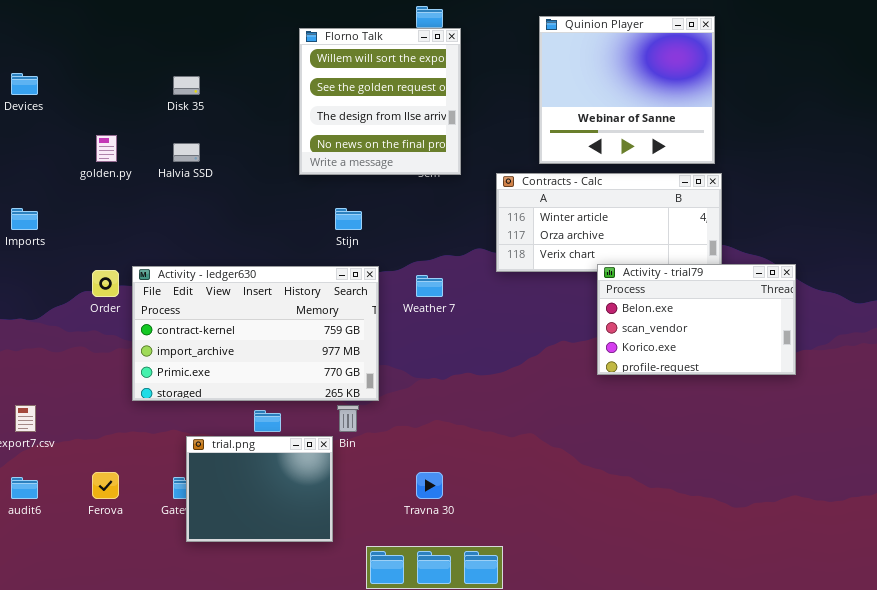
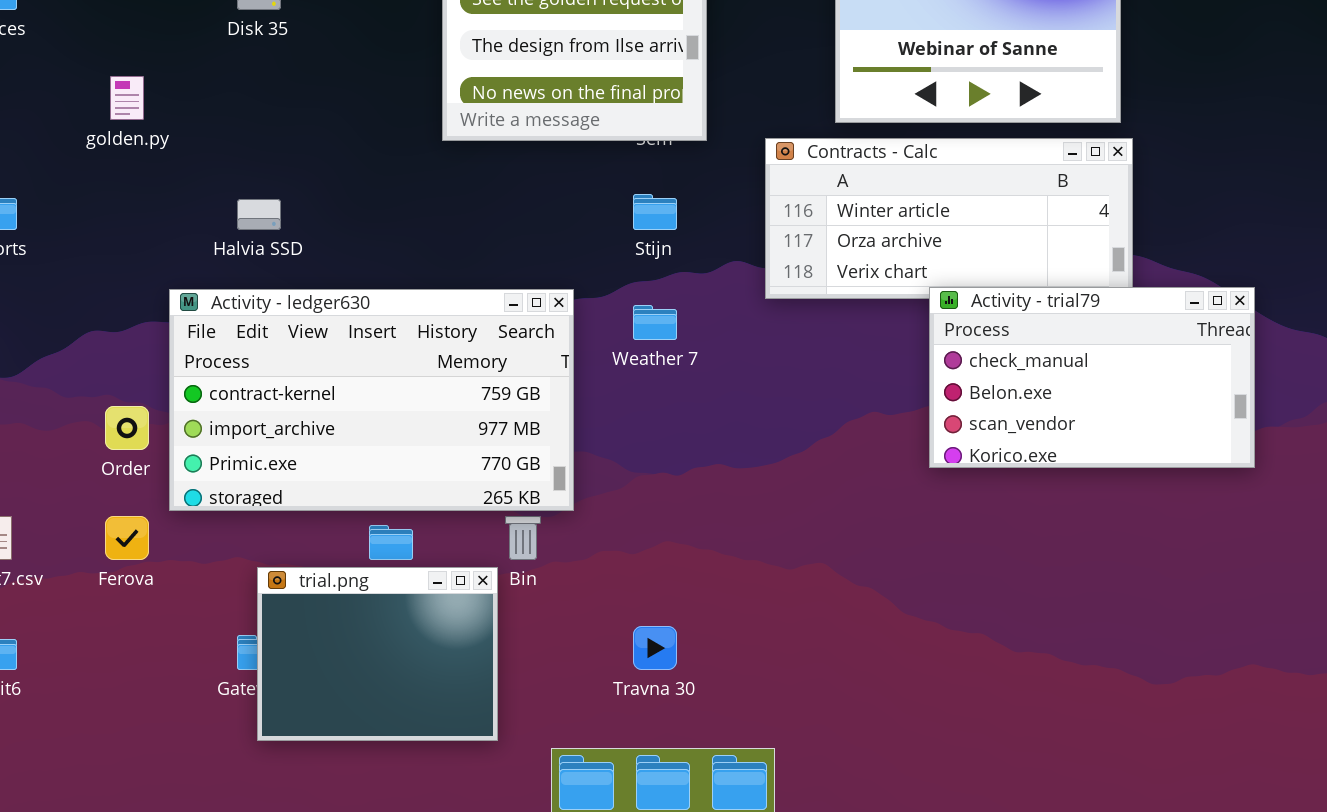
Halvia SSD: [173,143,200,162] -> [237,199,281,230], moved
Stijn: [335,208,362,230] -> [633,194,677,230], moved
Activity - trial79: [597,264,796,375] -> [929,287,1255,468], scrolled up 1 row
Order: [92,270,119,297] -> [105,406,149,450], moved
Ferova: [92,472,119,499] -> [105,516,149,560], moved

